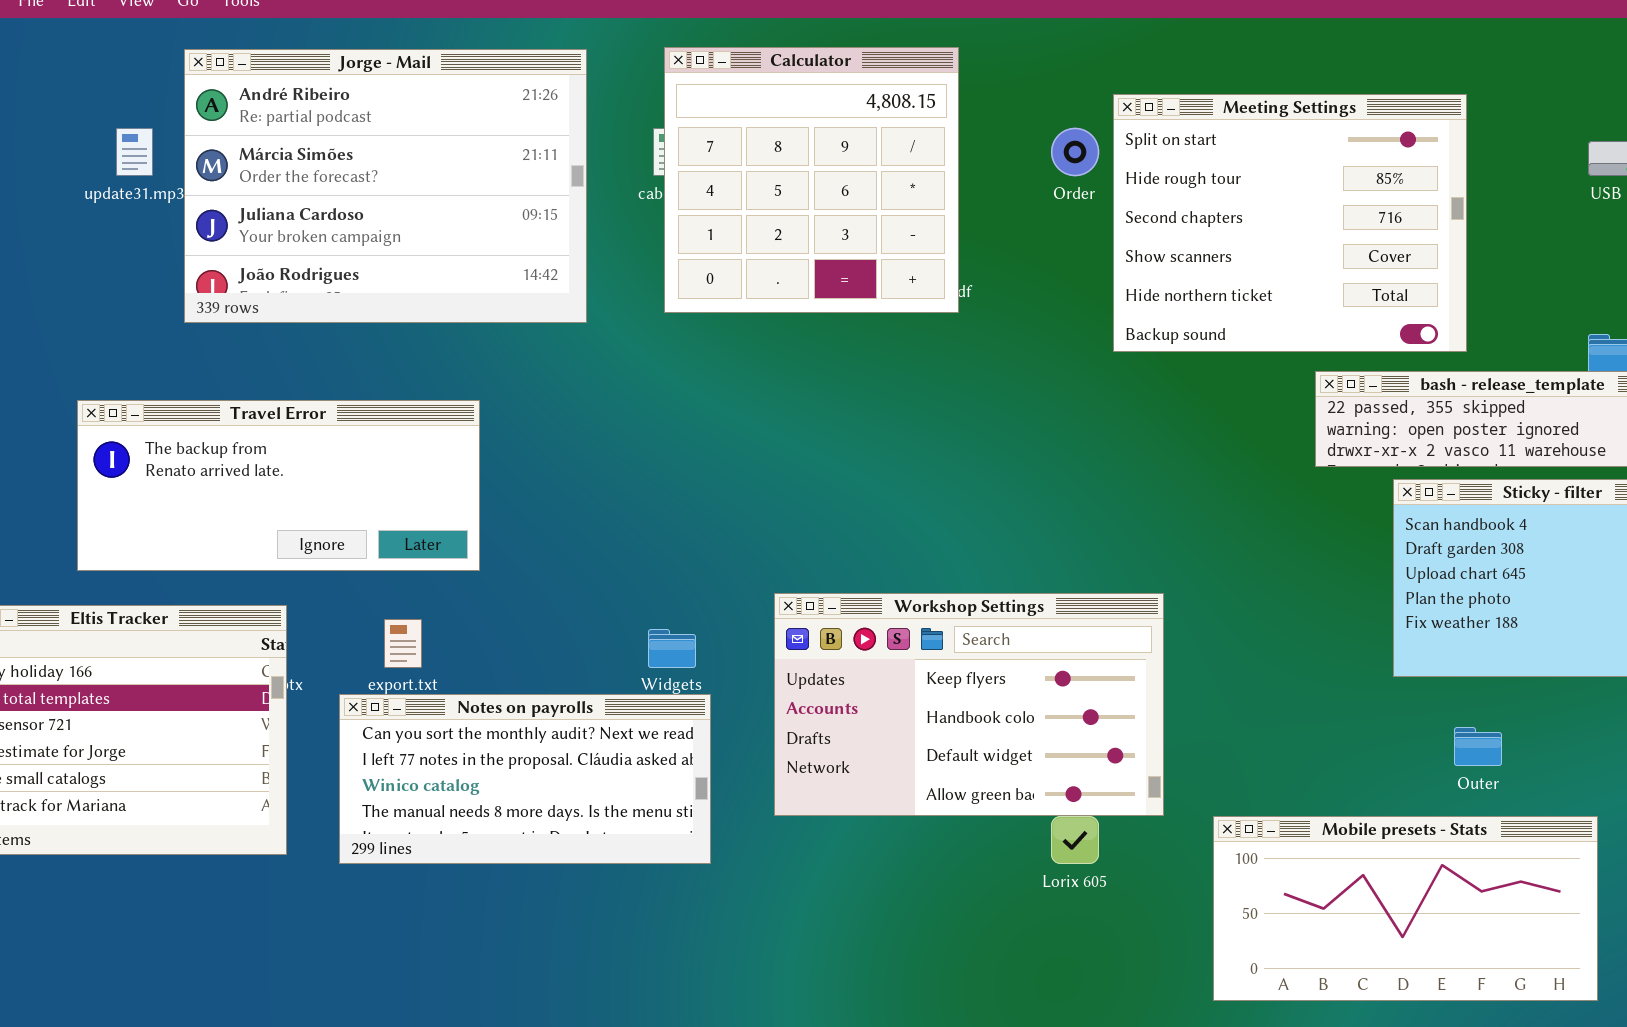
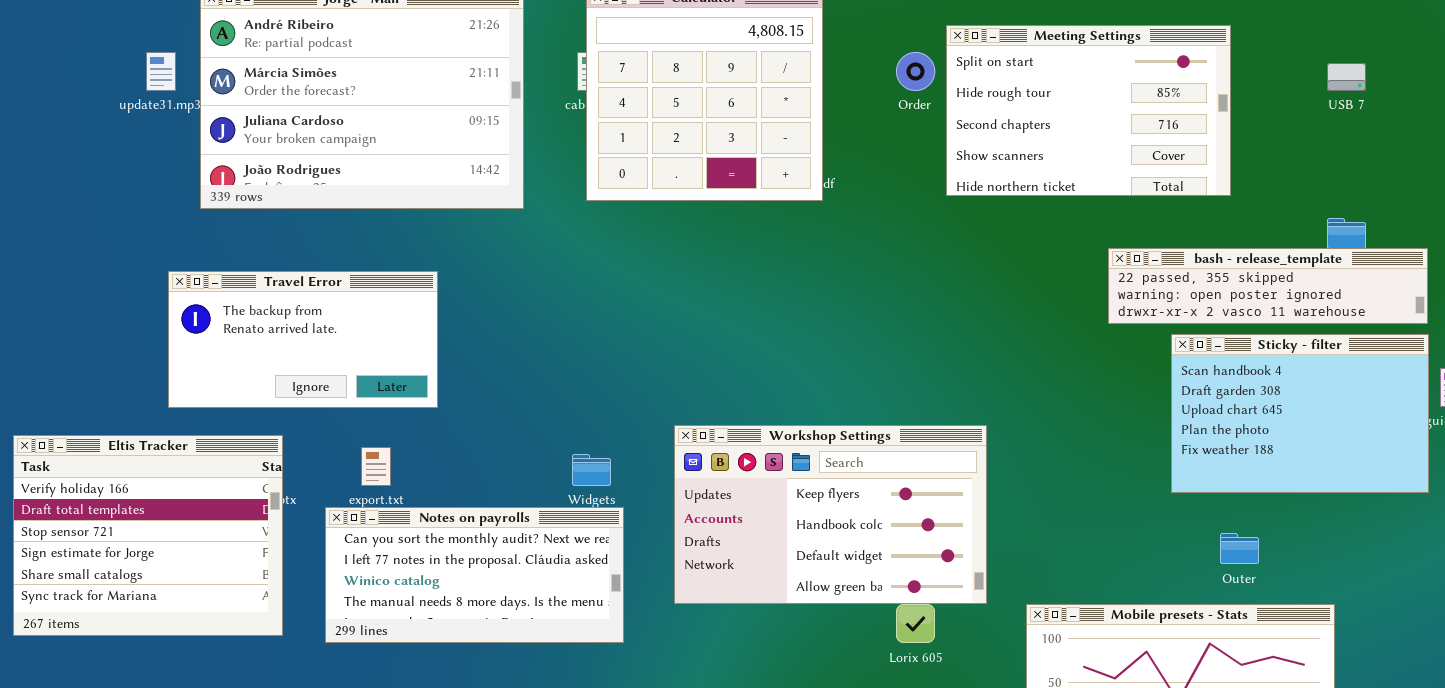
Meeting Settings: [1113,94,1467,352] -> [946,25,1231,196], resized
Travel Error: [77,400,480,571] -> [168,271,438,408], resized

